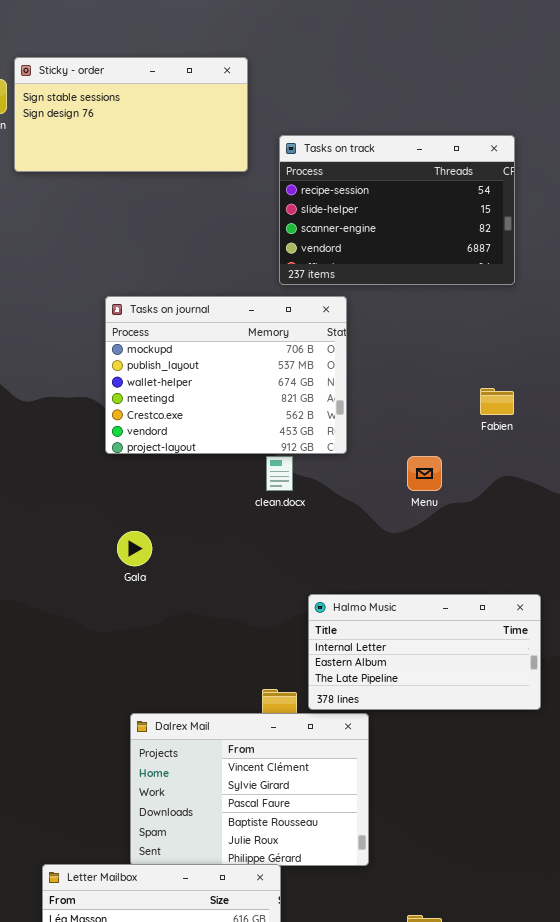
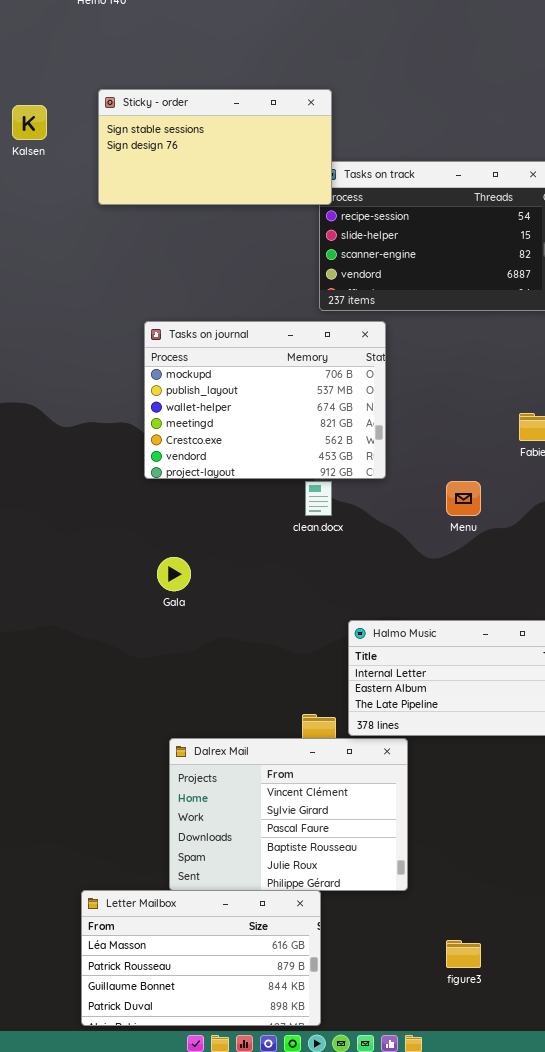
Sticky - order: [14,57,248,172] -> [98,89,332,205], moved

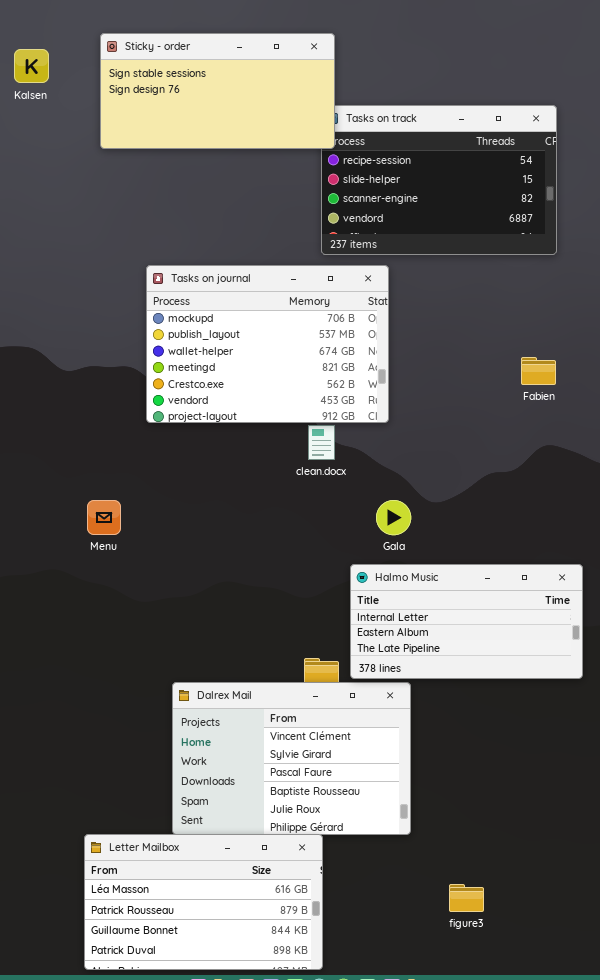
Menu: [446,481,481,516] -> [87,500,121,535], moved
Gala: [157,557,191,591] -> [376,500,411,535], moved

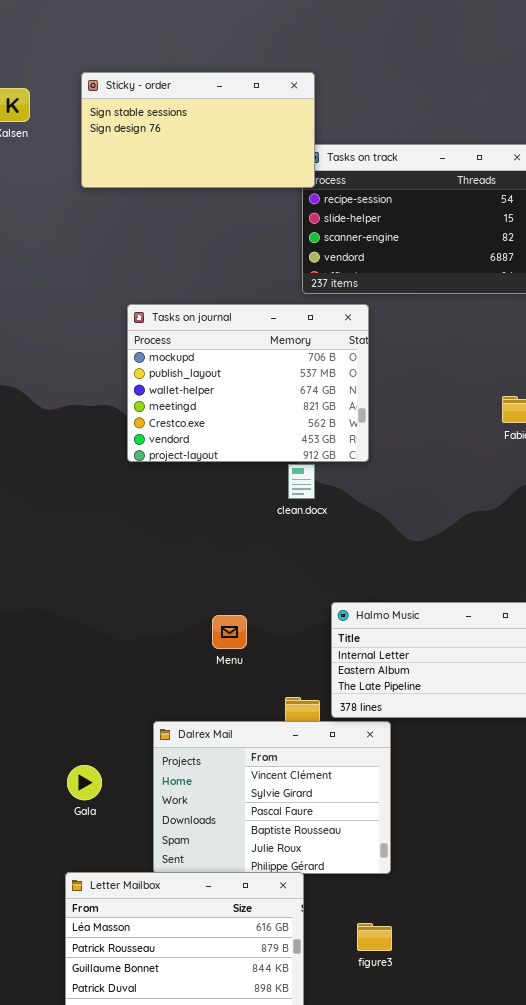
Menu: [87,500,121,535] -> [212,615,247,649], moved
Gala: [376,500,411,535] -> [67,765,102,800], moved
figure3: [449,884,484,912] -> [357,923,392,951], moved

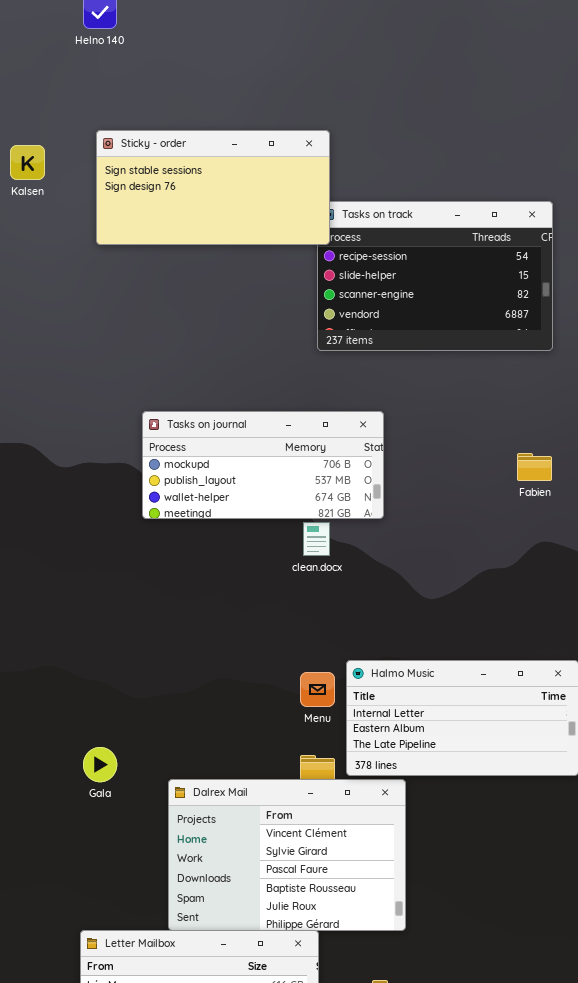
Tasks on journal: [127,304,369,462] -> [142,411,384,519], resized
Menu: [212,615,247,649] -> [300,672,335,707], moved
Gala: [67,765,102,800] -> [83,747,117,782], moved

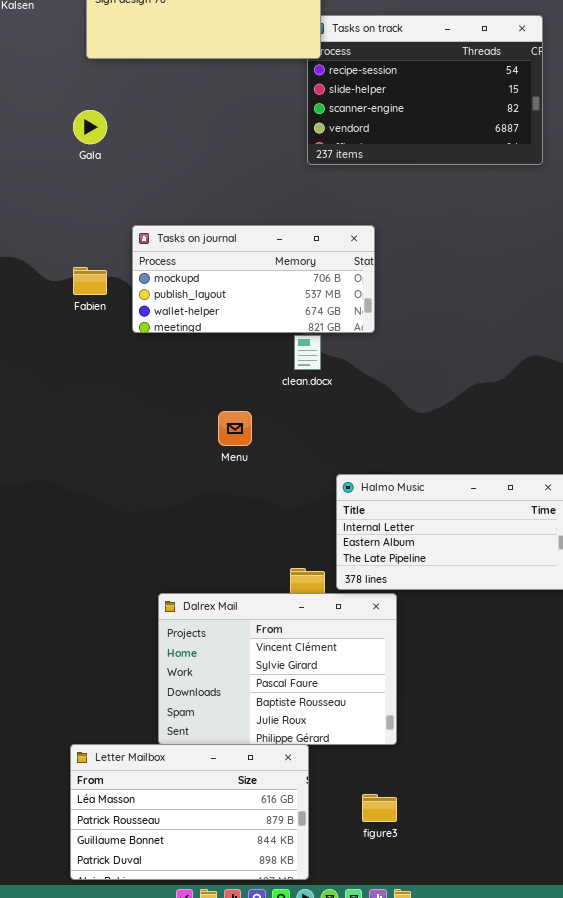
Fabien: [517,453,552,481] -> [73,267,107,295], moved
Menu: [300,672,335,707] -> [218,411,252,446], moved
Gala: [83,747,117,782] -> [73,110,107,144], moved

